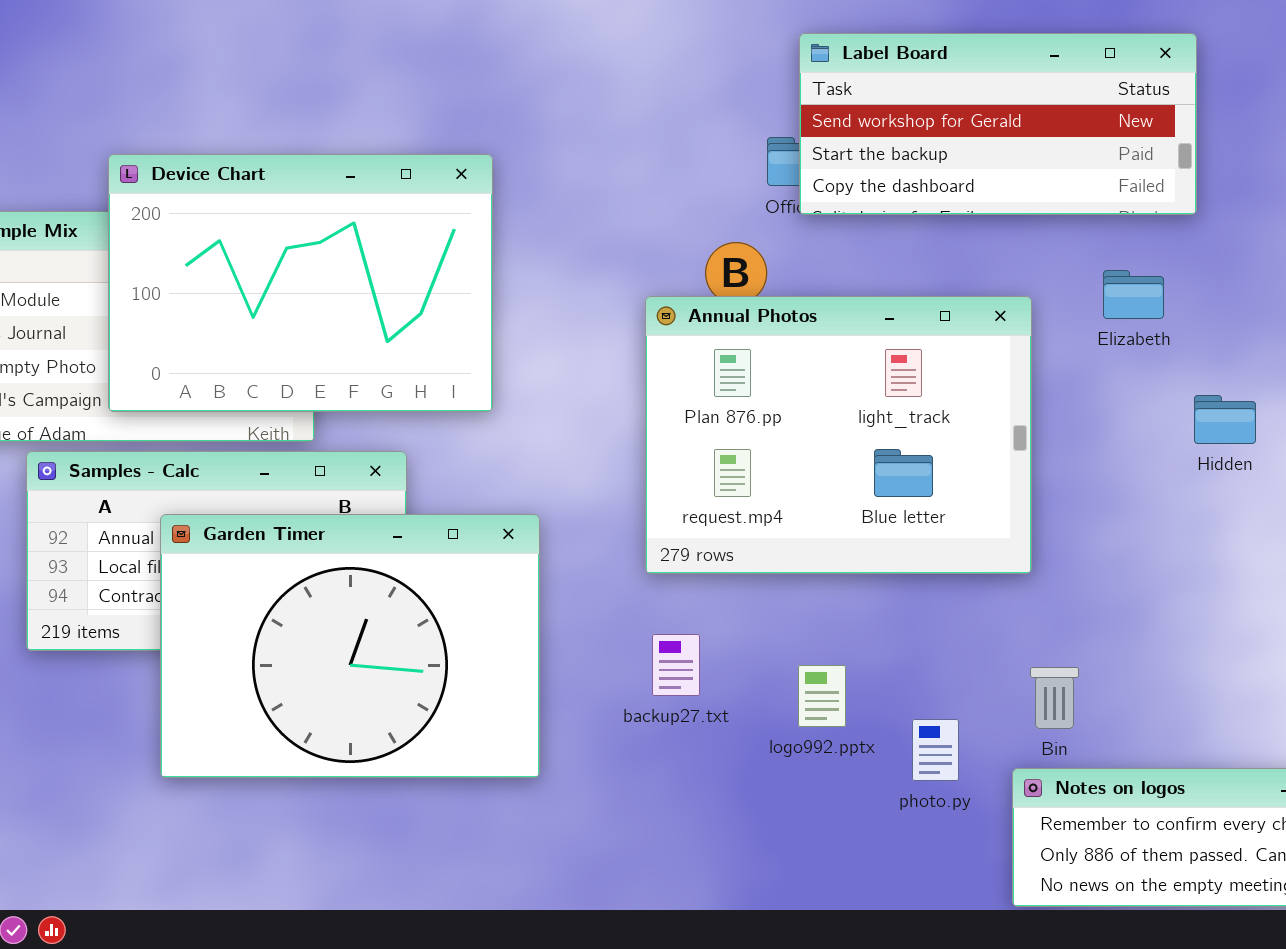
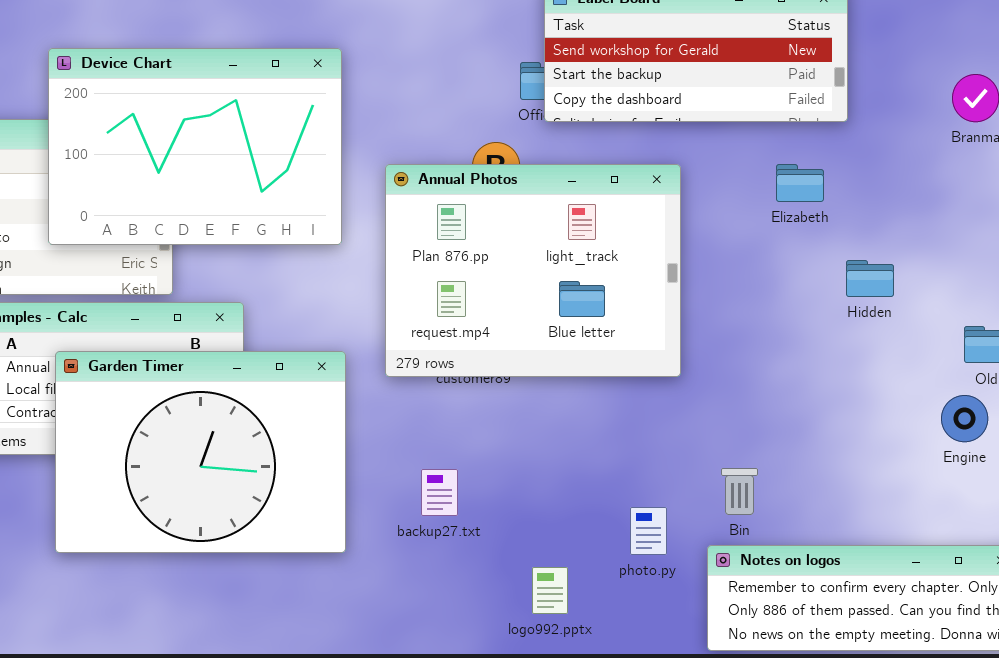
Device Chart: [108,154,493,412] -> [48,48,342,245], moved
Annual Photos: [645,296,1032,574] -> [385,164,681,377], moved
backup27.txt: [652,634,700,696] -> [421,469,458,516], moved
logo992.pptx: [798,665,846,727] -> [532,567,568,614], moved

